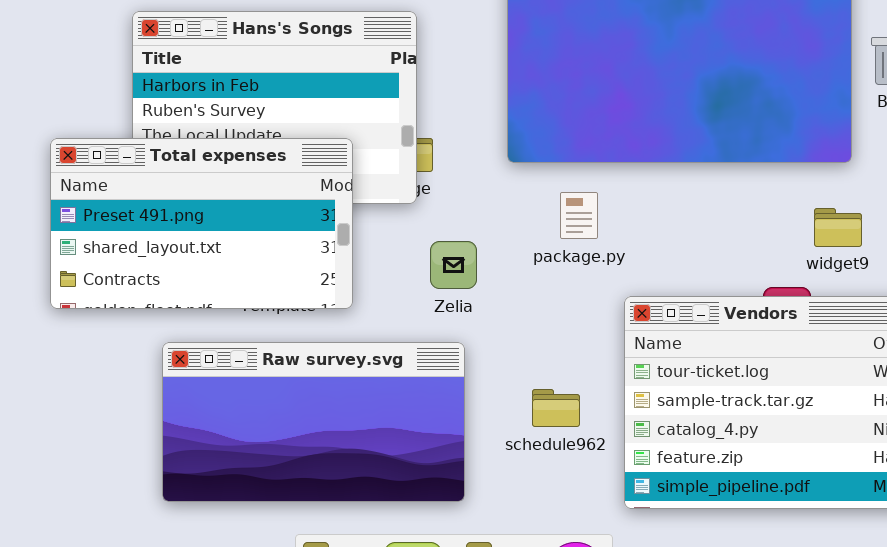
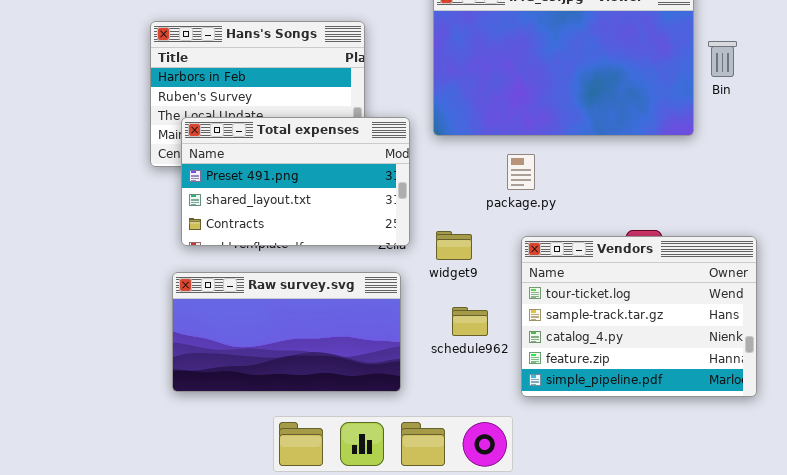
Total expenses: [50,138,353,309] -> [181,117,410,246], moved
package.py: [560,192,598,239] -> [507,154,535,190], moved
widget9: [814,208,862,247] -> [436,231,472,260], moved

